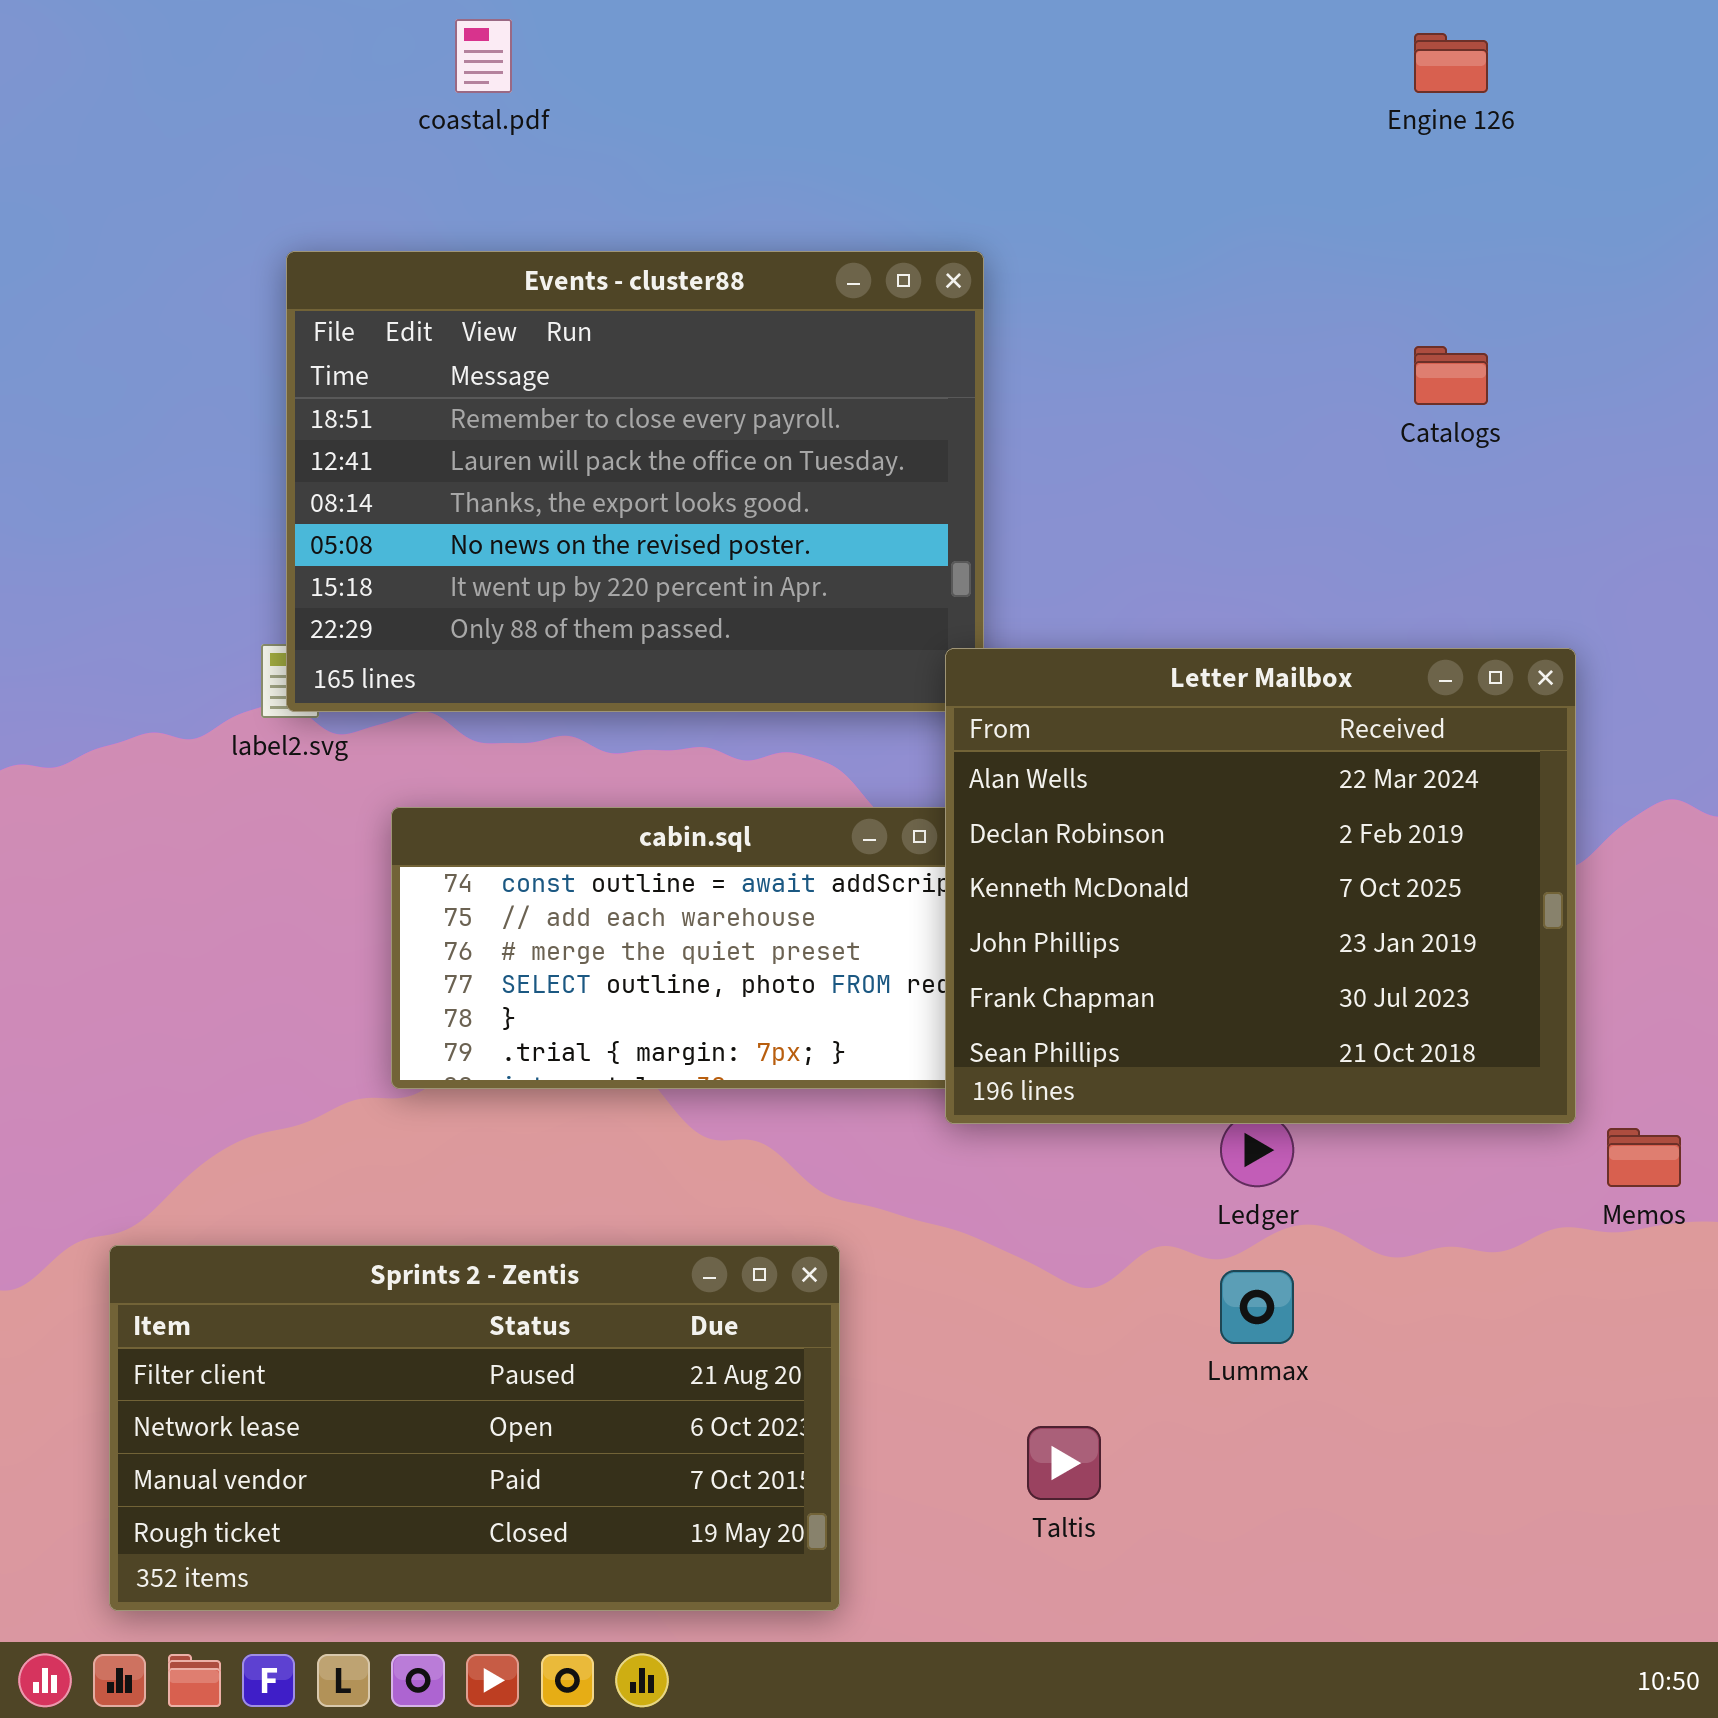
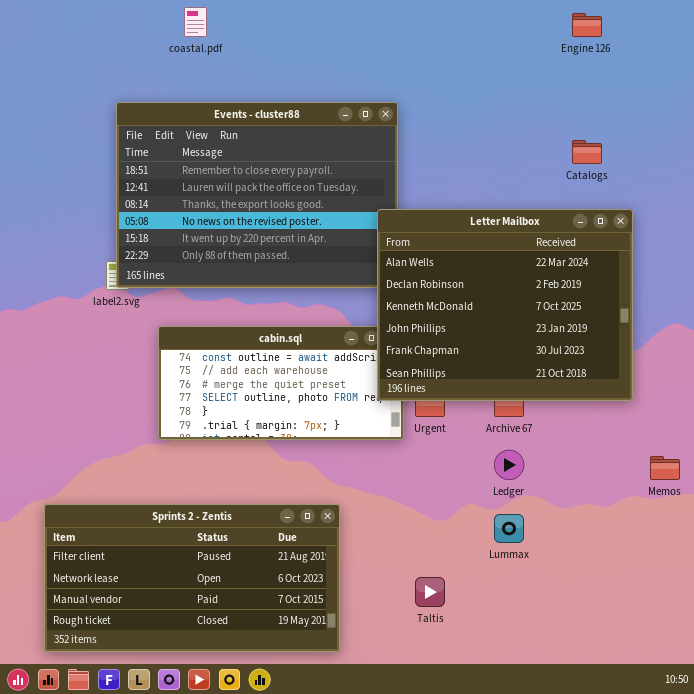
Letter Mailbox: [945,648,1576,1124] -> [377,209,633,401], moved

